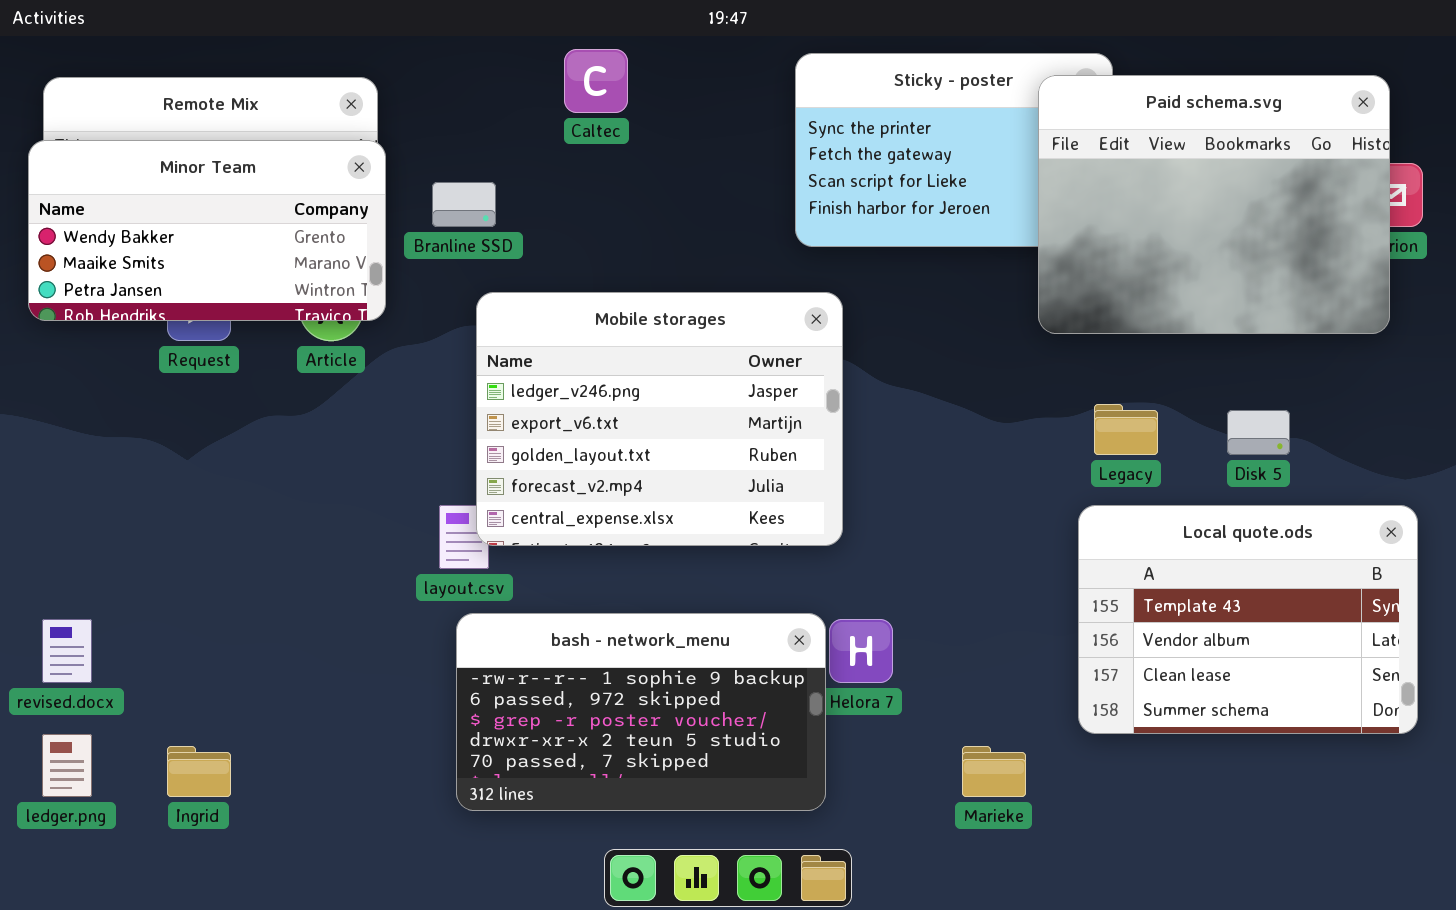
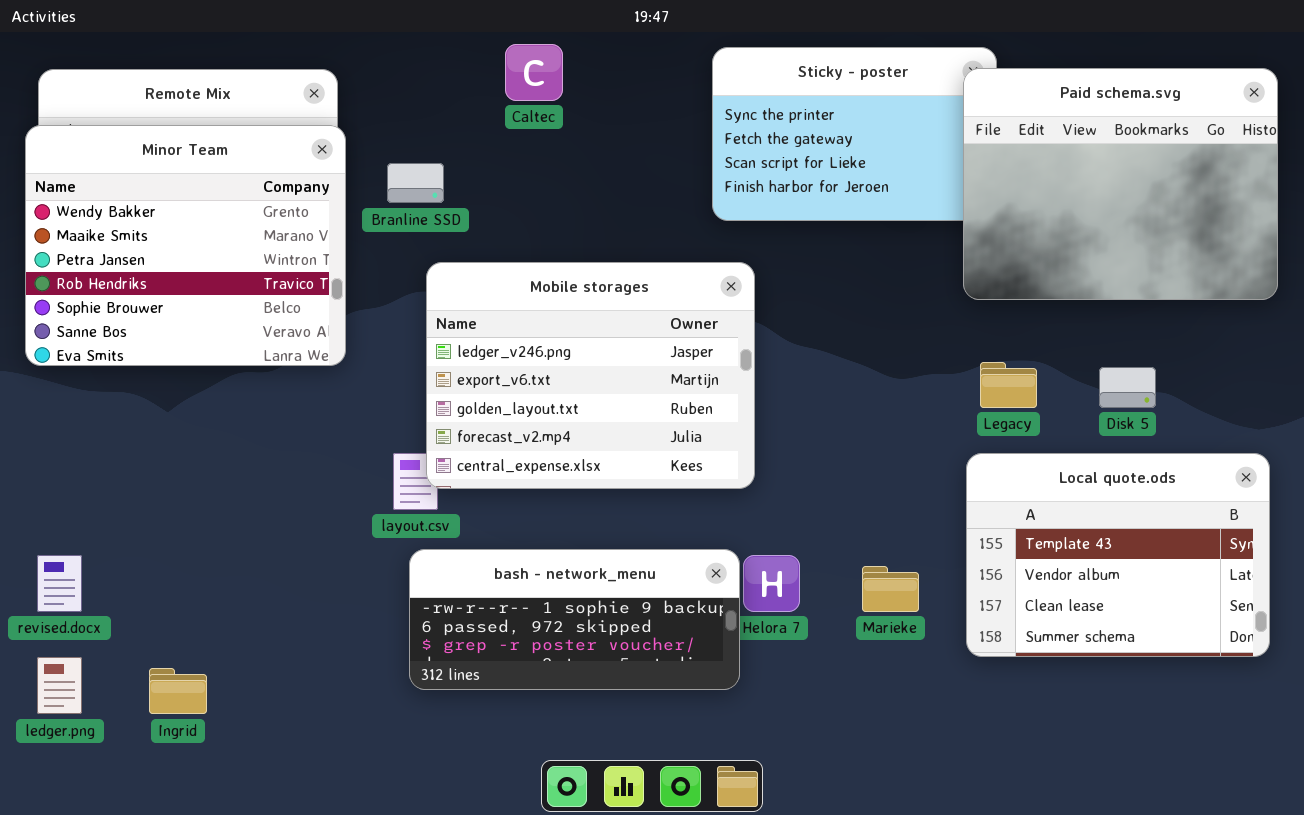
Paid schema.svg: [1038,75,1390,334] -> [963,68,1278,300], moved
Minor Team: [28,140,386,321] -> [25,125,346,366], resized
bash - network_menu: [456,613,826,811] -> [409,549,740,690], resized
Marieke: [962,746,1026,797] -> [862,566,919,612], moved

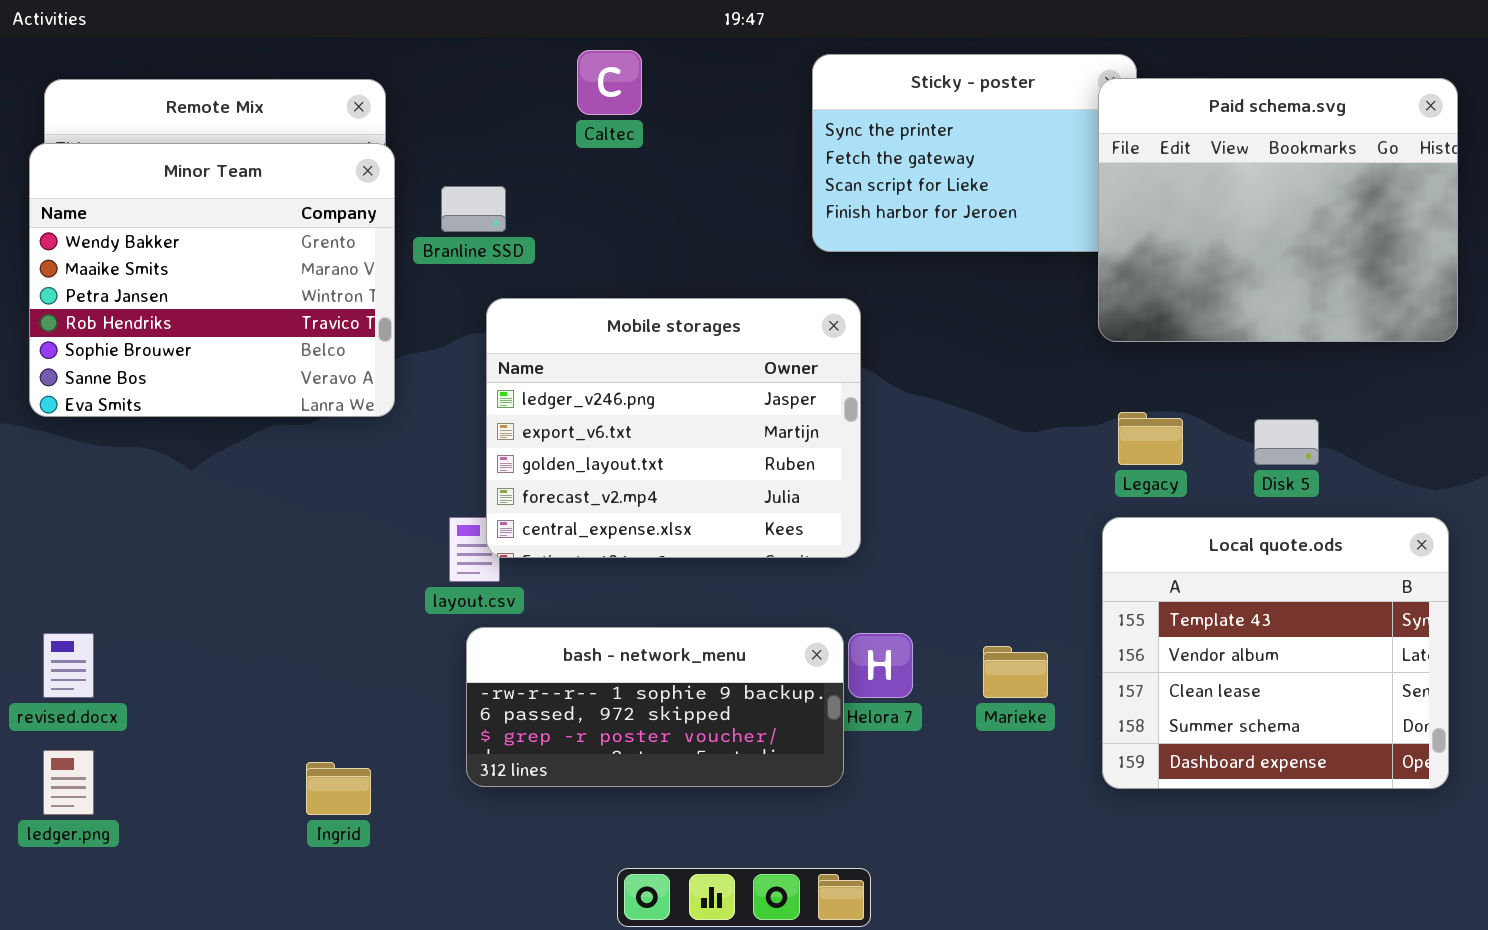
Local quote.ods: [966,453,1270,657] -> [1102,517,1449,789], resized
Ingrid: [149,668,207,714] -> [306,762,371,815], moved

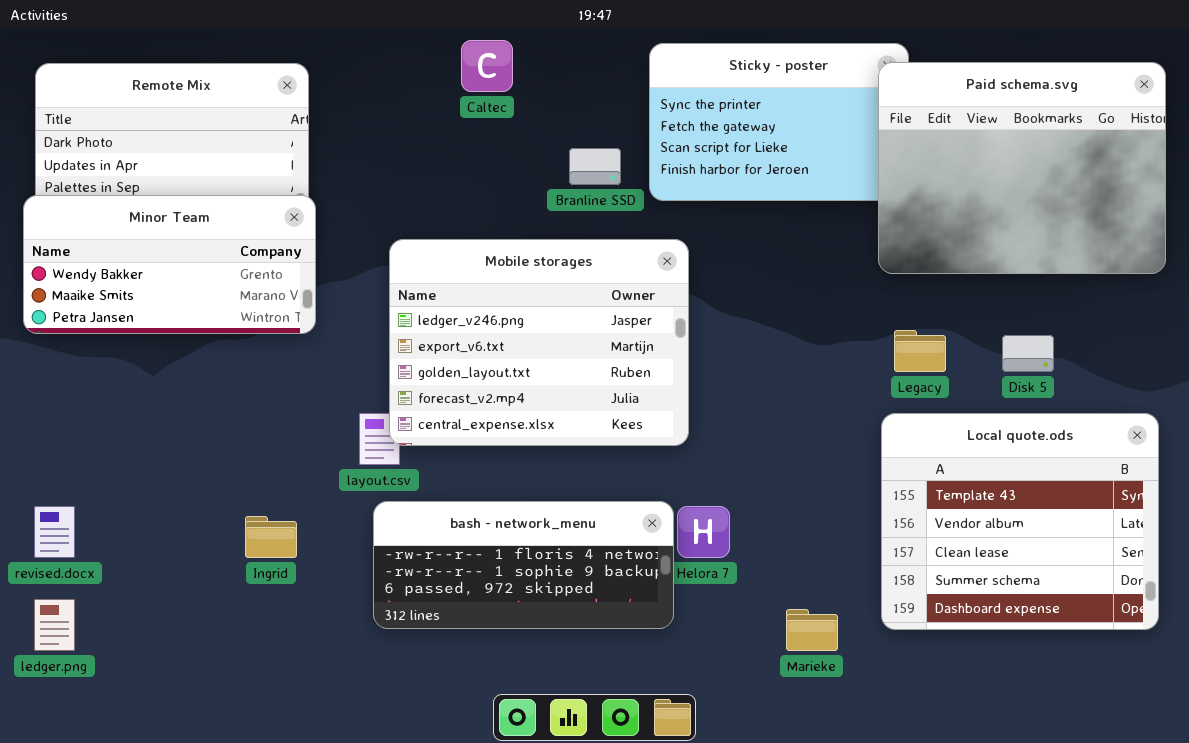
Minor Team: [29,143,395,417] -> [23,195,316,334], resized
Branline SSD: [441,186,506,232] -> [569,148,621,185], moved
bash - network_menu: [466,627,844,787] -> [373,501,674,629], scrolled up 1 row
Marieke: [983,646,1048,698] -> [786,609,838,651], moved
Ingrid: [306,762,371,815] -> [245,516,297,558], moved

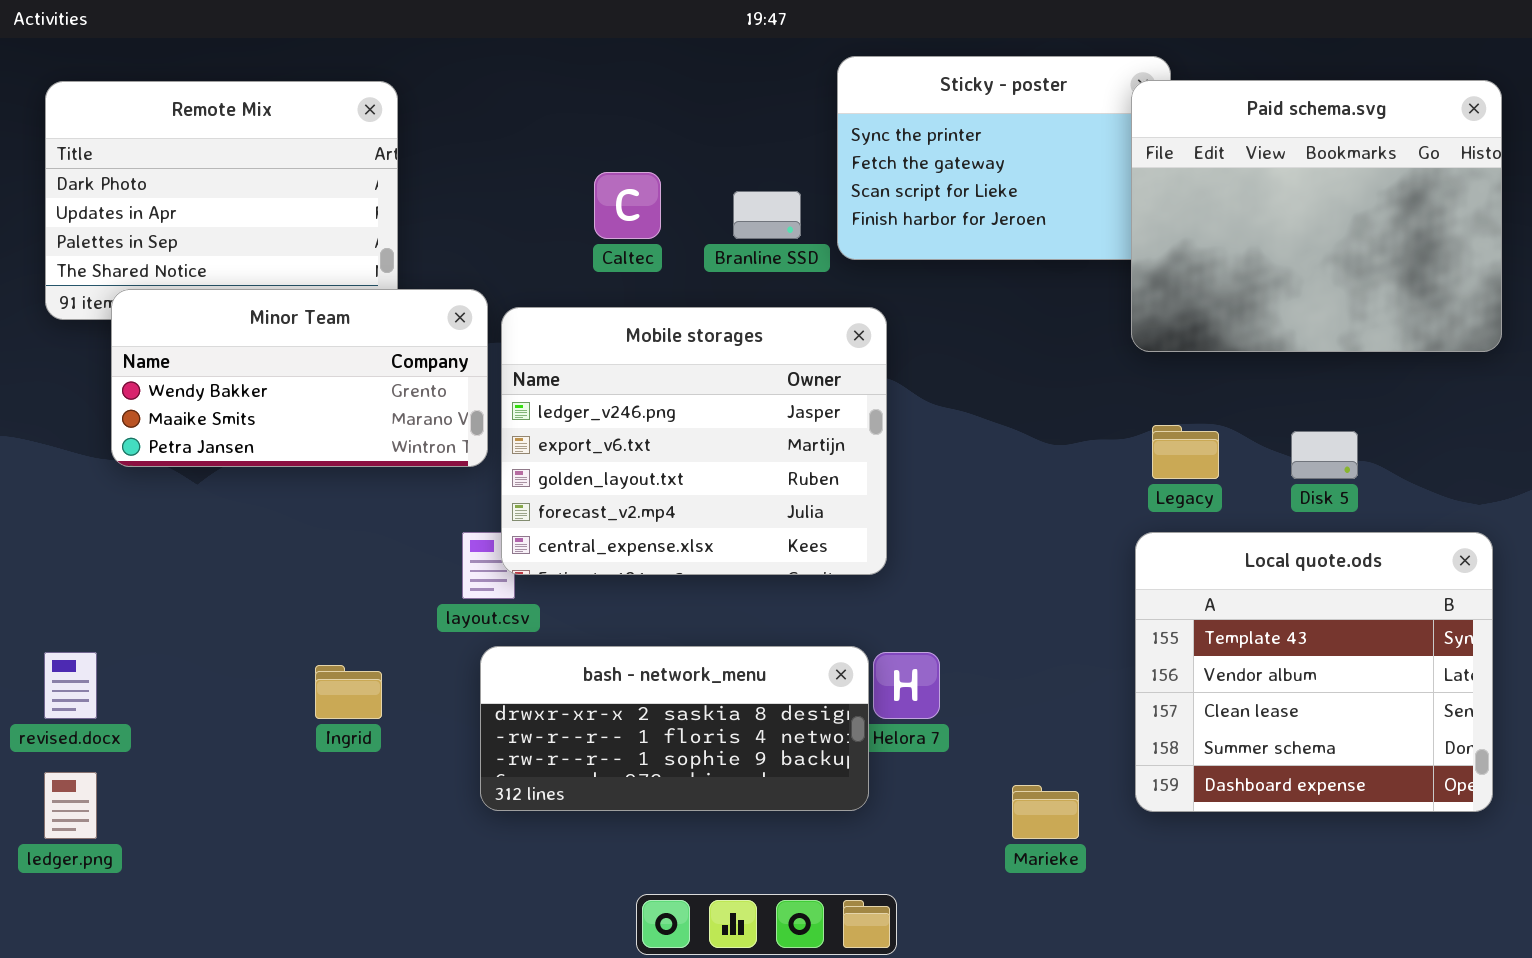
Caltec: [461,40,513,92] -> [594,172,661,239], moved
Minor Team: [23,195,316,334] -> [111,289,488,467], moved
bash - network_menu: [373,501,674,629] -> [480,646,869,811], scrolled up 1 row

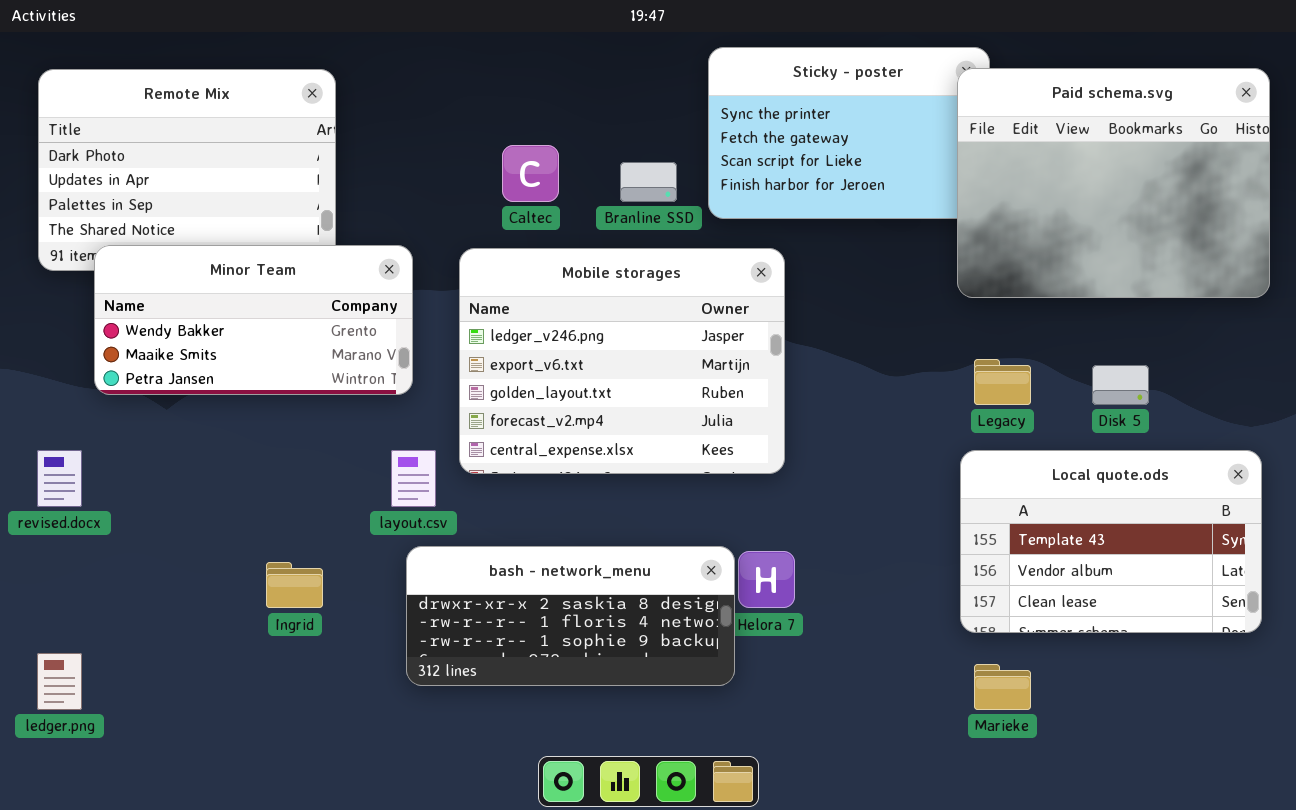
Mobile storages: [501,307,887,575] -> [459,248,785,474], moved
Local quote.ods: [1135,532,1493,812] -> [960,450,1262,633], resized
revised.docx: [44,652,97,719] -> [37,450,82,507], moved
Marieke: [1012,785,1079,839] -> [974,664,1031,710], moved

